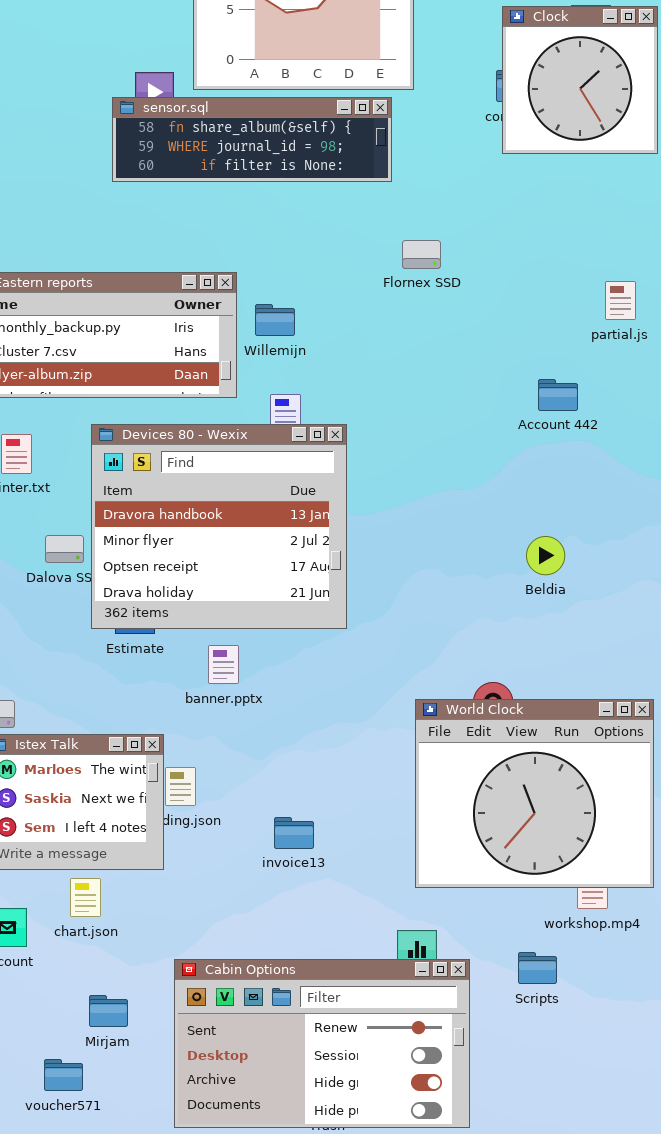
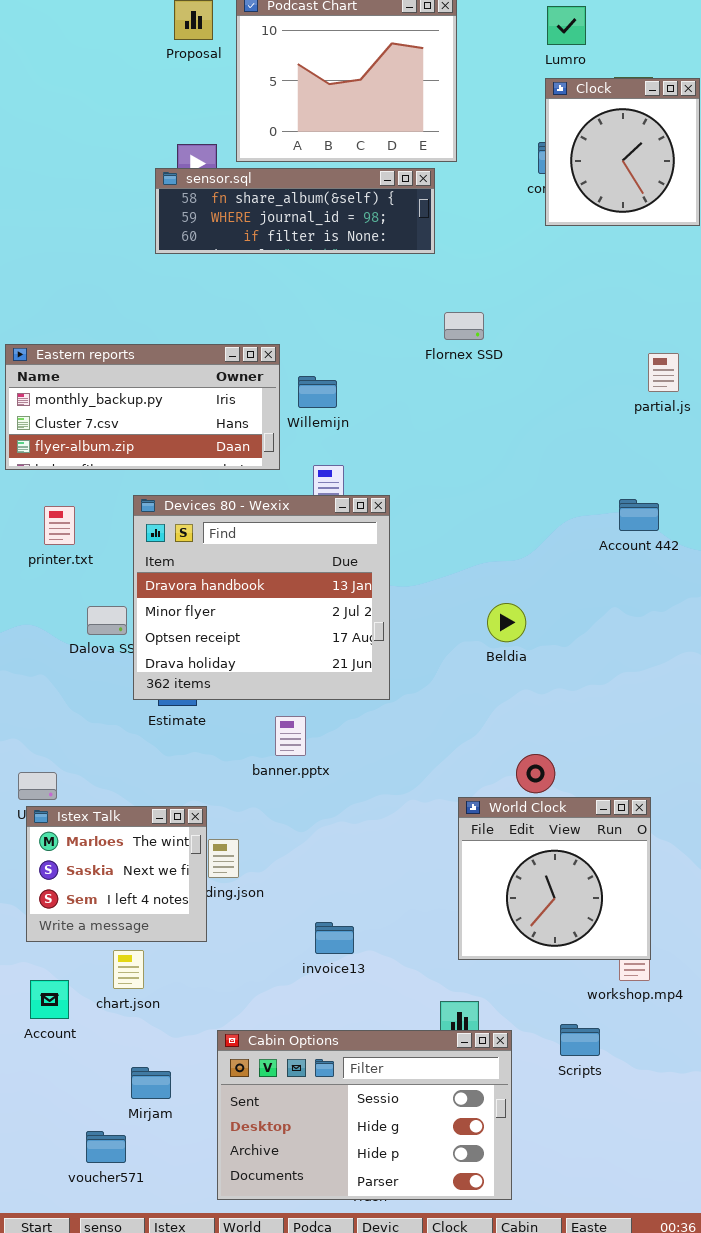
Account 442: [538,379,578,411] -> [619,499,659,531], moved
Beldia: [526,536,565,575] -> [487,603,526,642], moved
banner.pptx: [208,645,239,684] -> [275,716,306,756], moved
World Clock: [415,699,654,888] -> [458,797,651,960], resized
invoice13: [274,817,314,849] -> [315,922,354,954], moved
Cabin Options: [174,959,470,1128] -> [217,1030,512,1200], scrolled down 1 row

